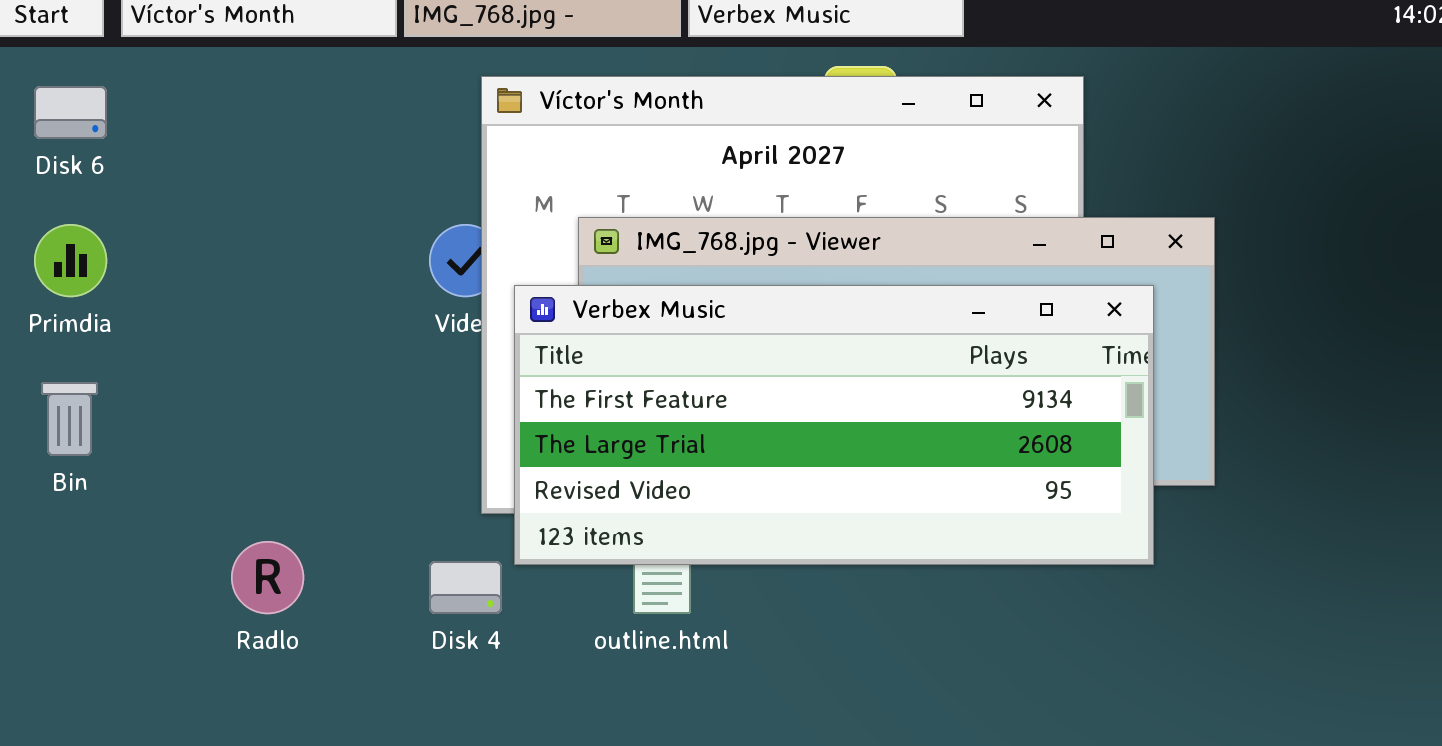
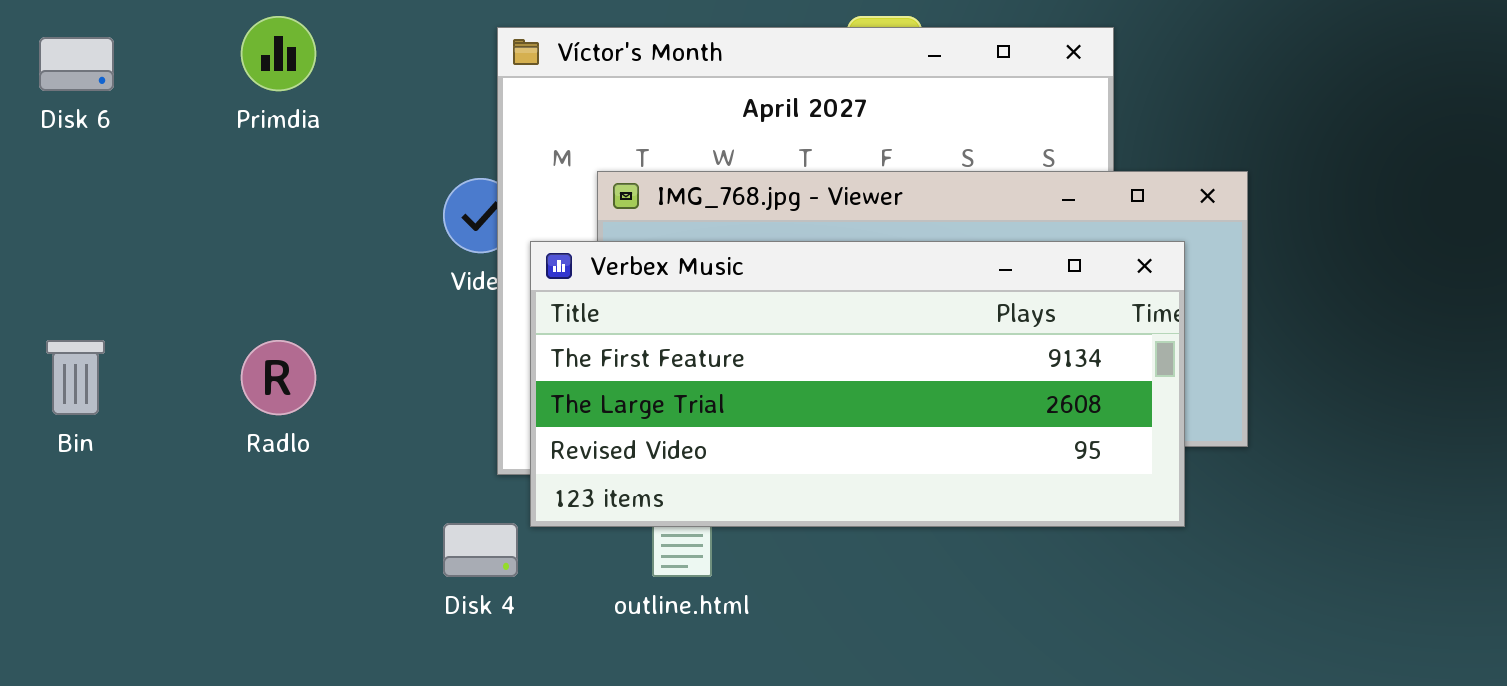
Primdia: [34,224,107,297] -> [241,16,316,91], moved
Radlo: [231,541,304,614] -> [241,340,316,415], moved

